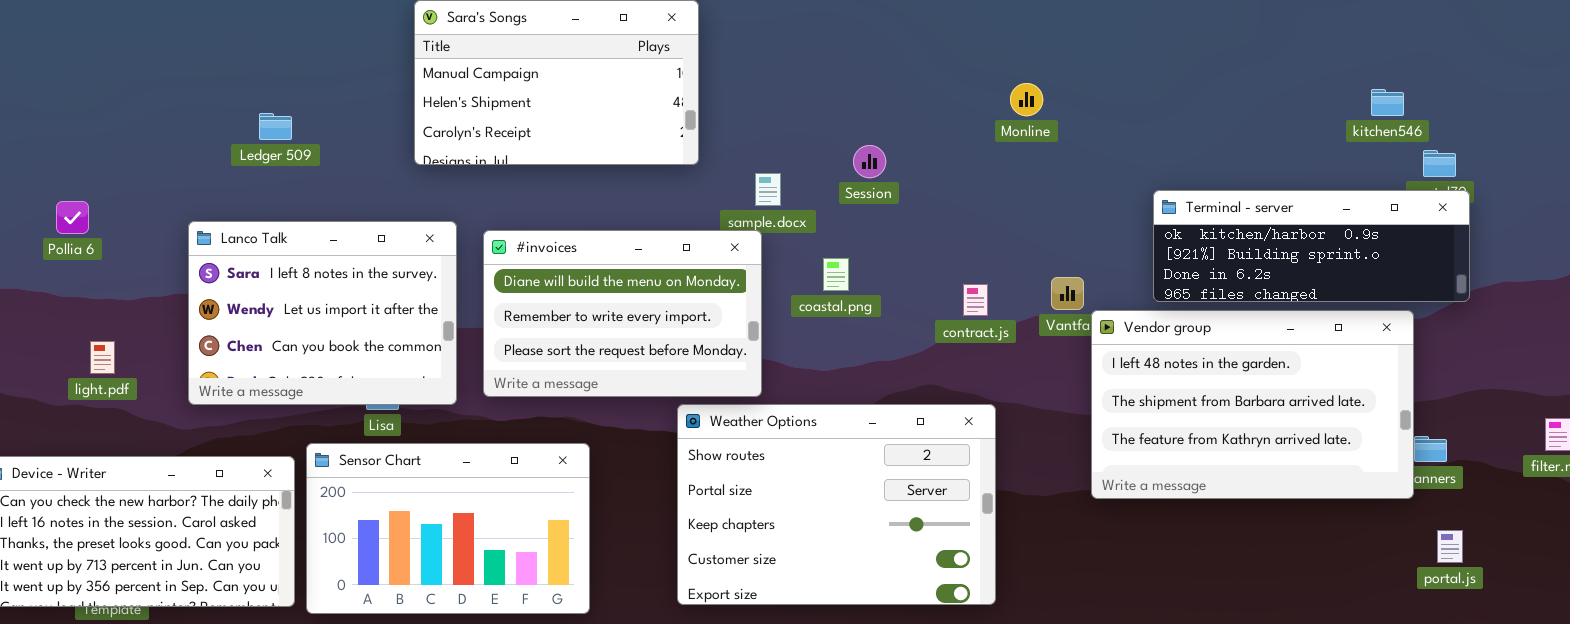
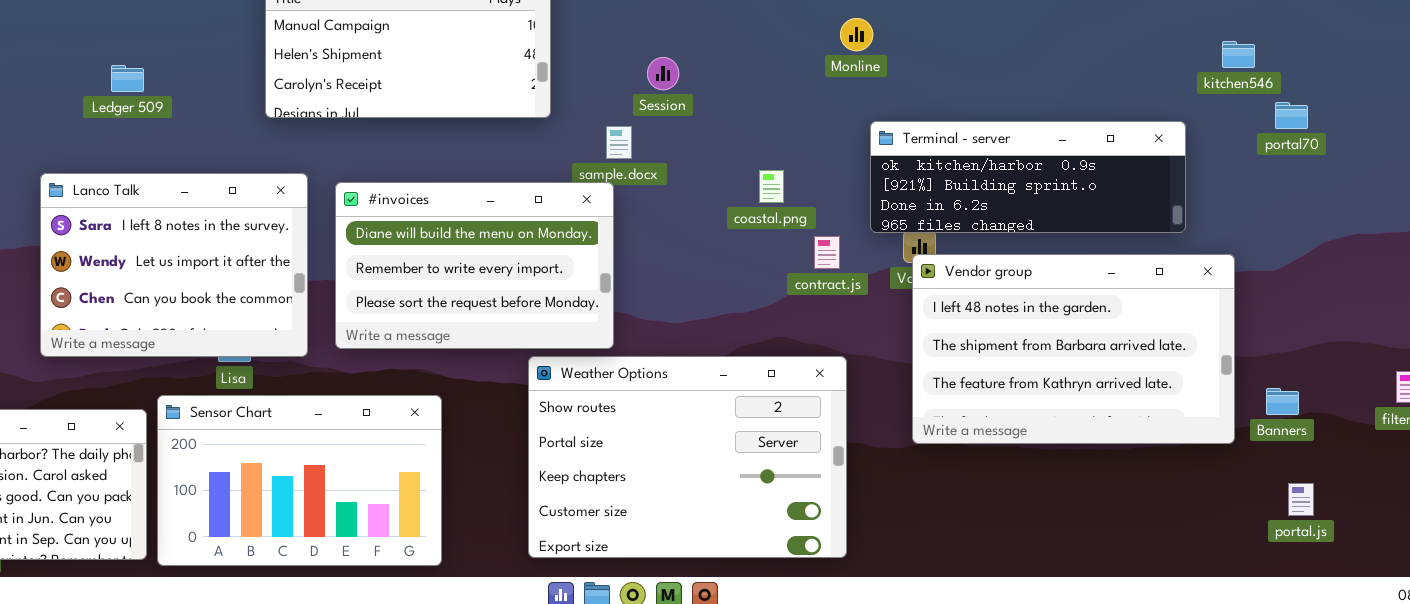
Monline: [1010,83,1043,116] -> [840,18,873,51], moved
Session: [853,145,886,178] -> [647,57,679,90], moved
Terminal - server: [1153,190,1470,302] -> [870,121,1186,233], moved
coastal.png: [823,258,849,291] -> [759,170,784,203], moved
Vendor group: [1091,310,1414,499] -> [912,254,1235,444], moved

